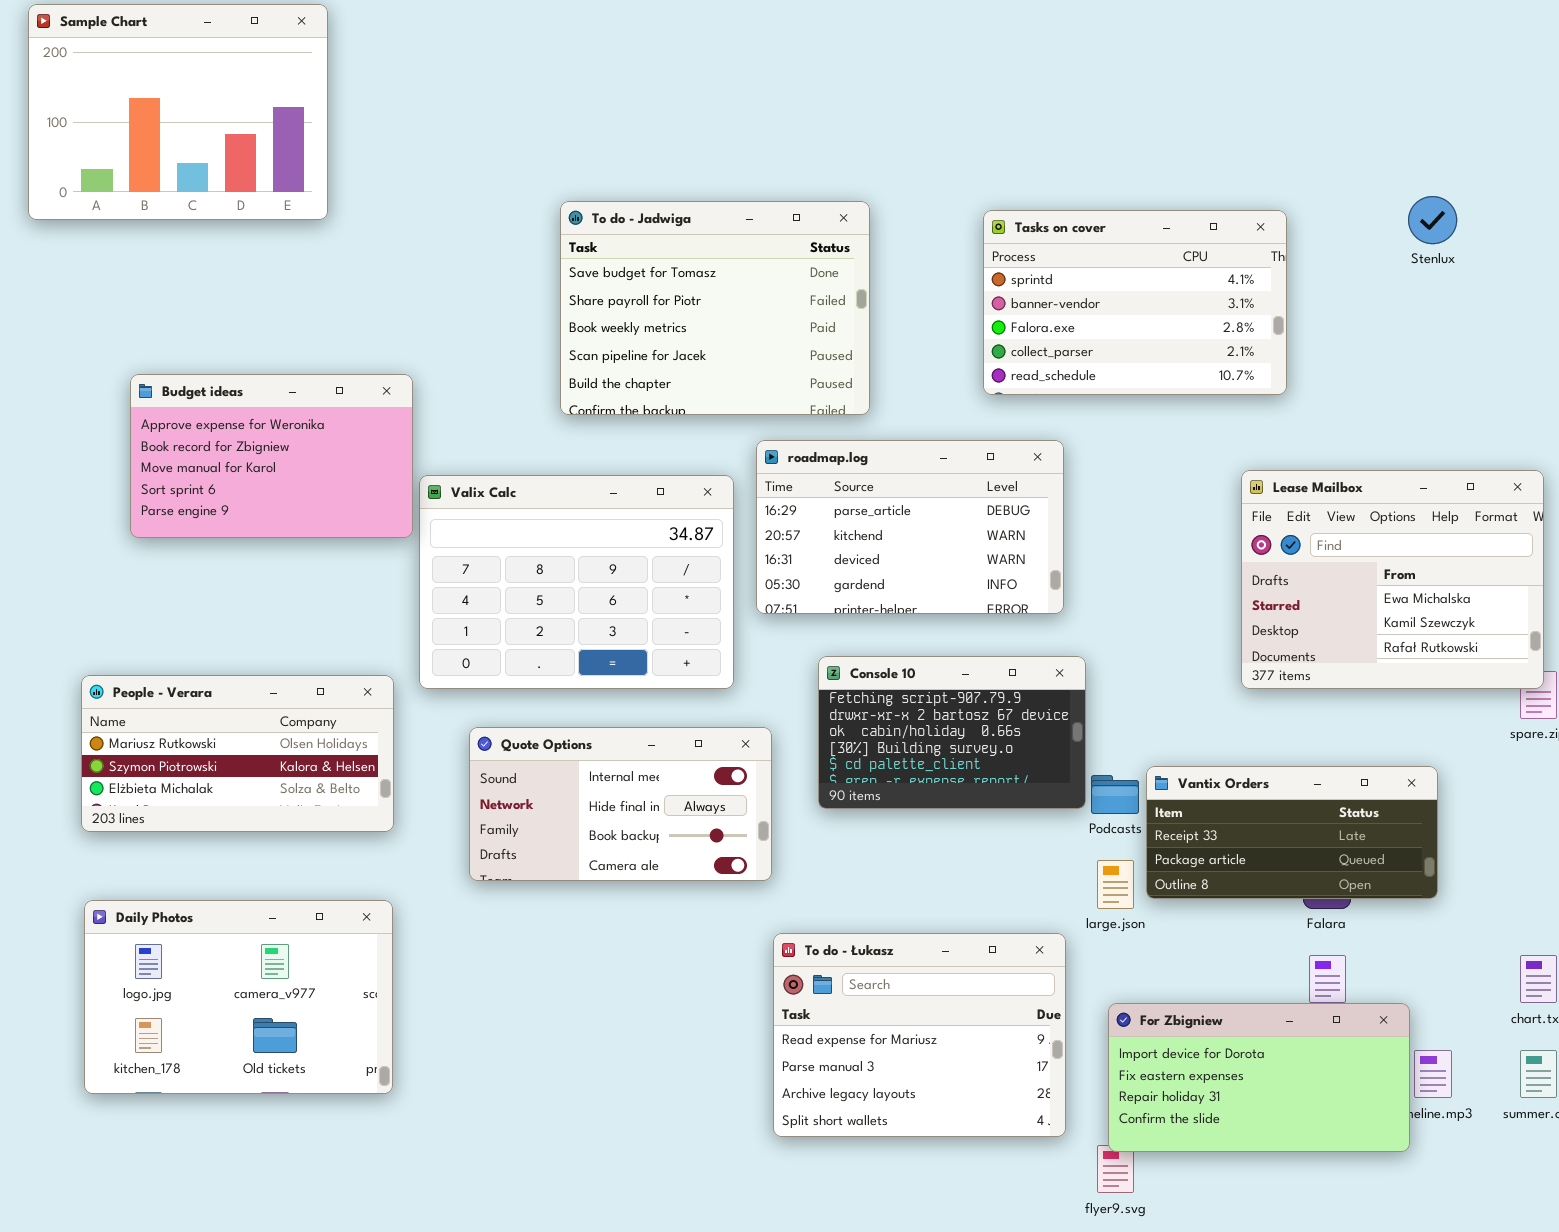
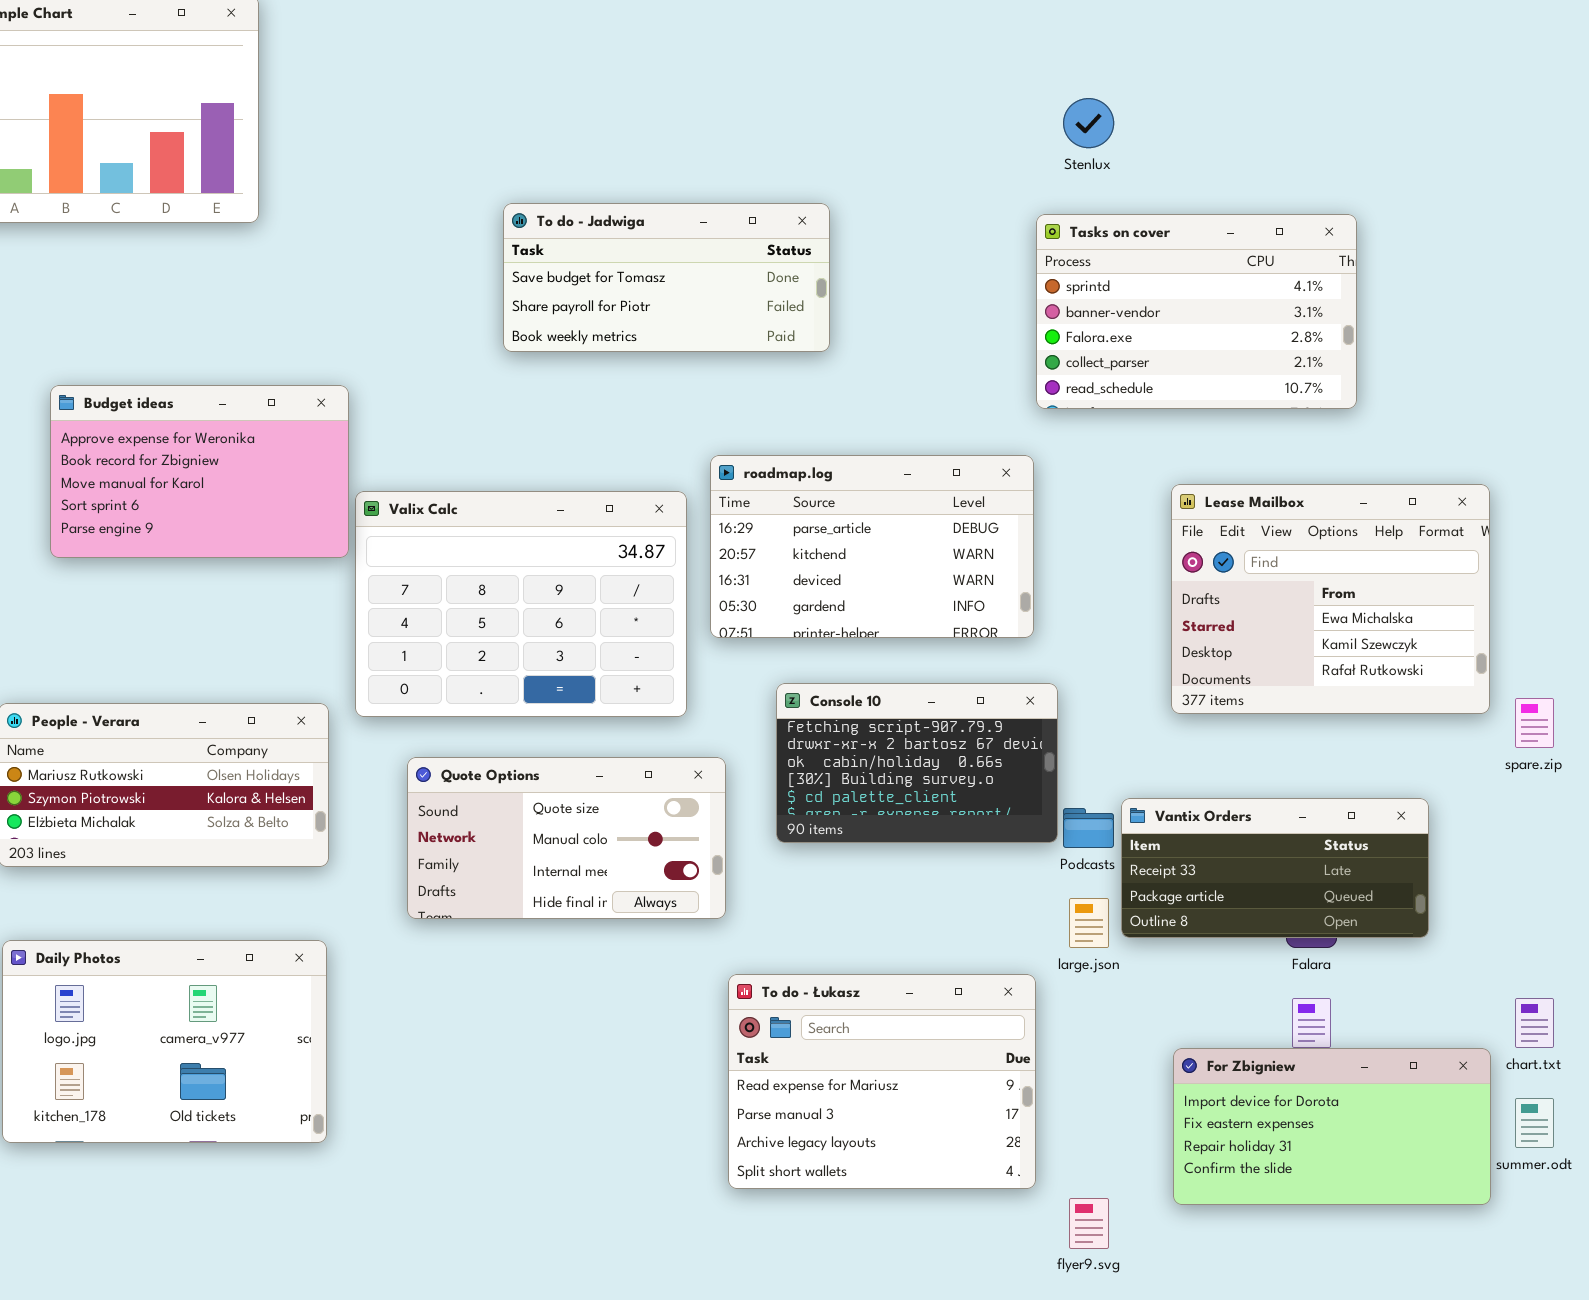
Stenlux: [1408,196,1457,244] -> [1063,98,1114,148], moved
To do - Jadwiga: [560,201,870,415] -> [503,203,830,352], resized
Tasks on cover: [983,210,1287,395] -> [1036,214,1357,409], moved
Lease Mailbox: [1241,470,1544,689] -> [1171,484,1490,714], moved
Quote Options: [469,727,772,881] -> [407,757,726,919], scrolled up 2 rows
For Zbigniew: [1108,1003,1410,1152] -> [1173,1048,1491,1205], moved

